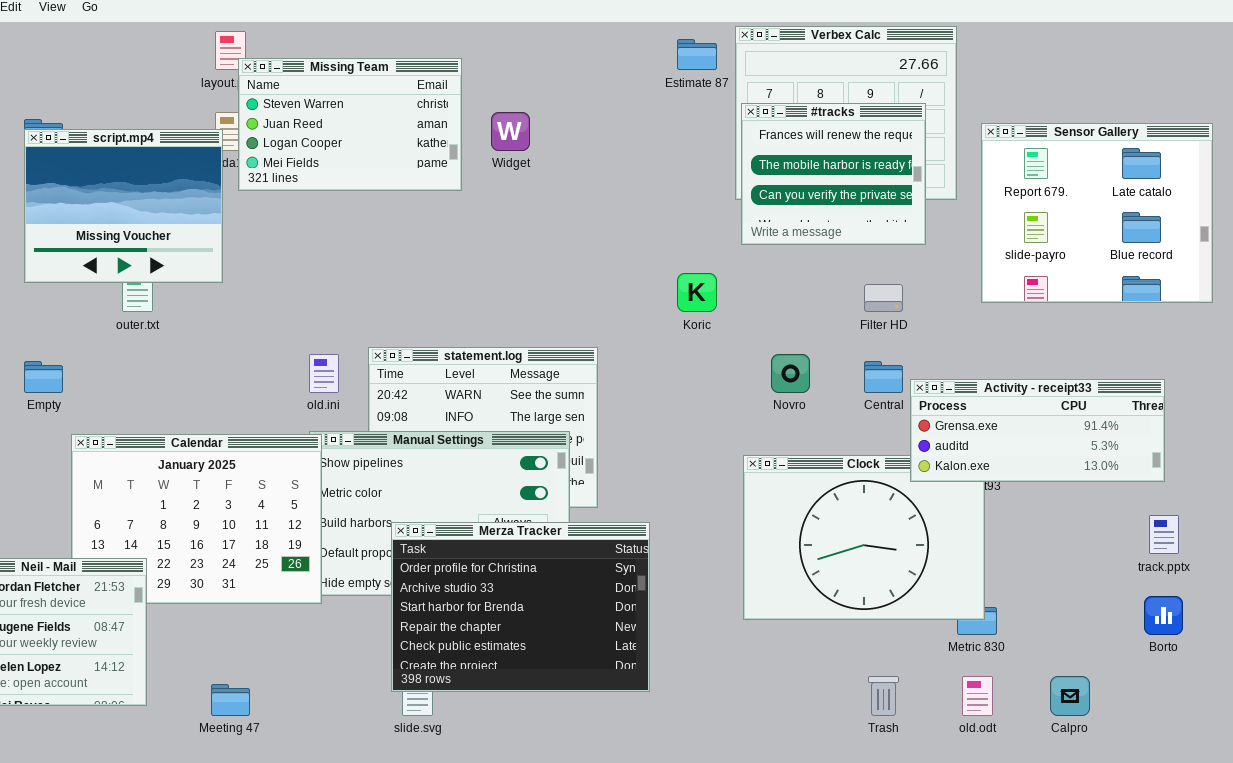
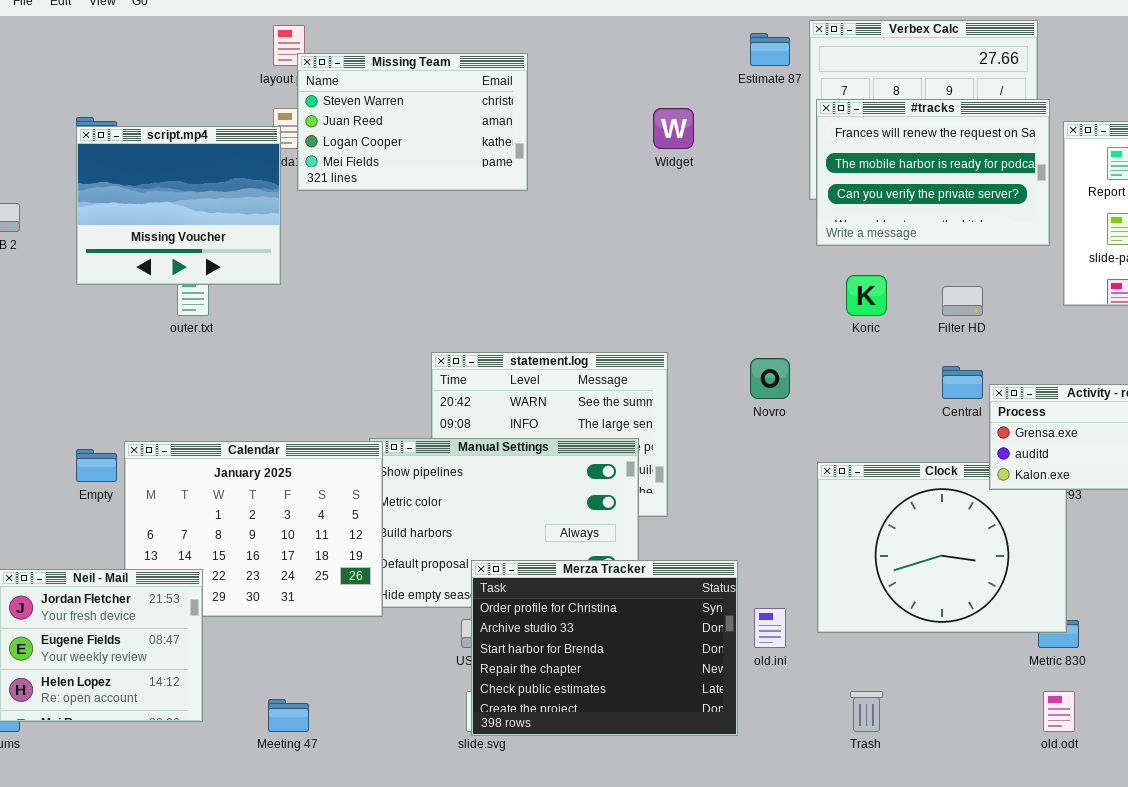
#tracks: [741,103,926,245] -> [816,99,1050,246], resized
Widget: [491,112,530,151] -> [653,108,694,149], moved
Koric: [677,273,717,312] -> [846,275,887,316], moved
old.ini: [309,354,339,393] -> [754,608,786,648], moved
Novro: [771,354,810,393] -> [750,358,790,399], moved
Empty: [24,361,63,393] -> [76,449,117,482], moved
Merza Tracker: [391,522,650,692] -> [471,560,738,736], moved
Trash: [868,676,899,716] -> [850,691,883,732], moved

